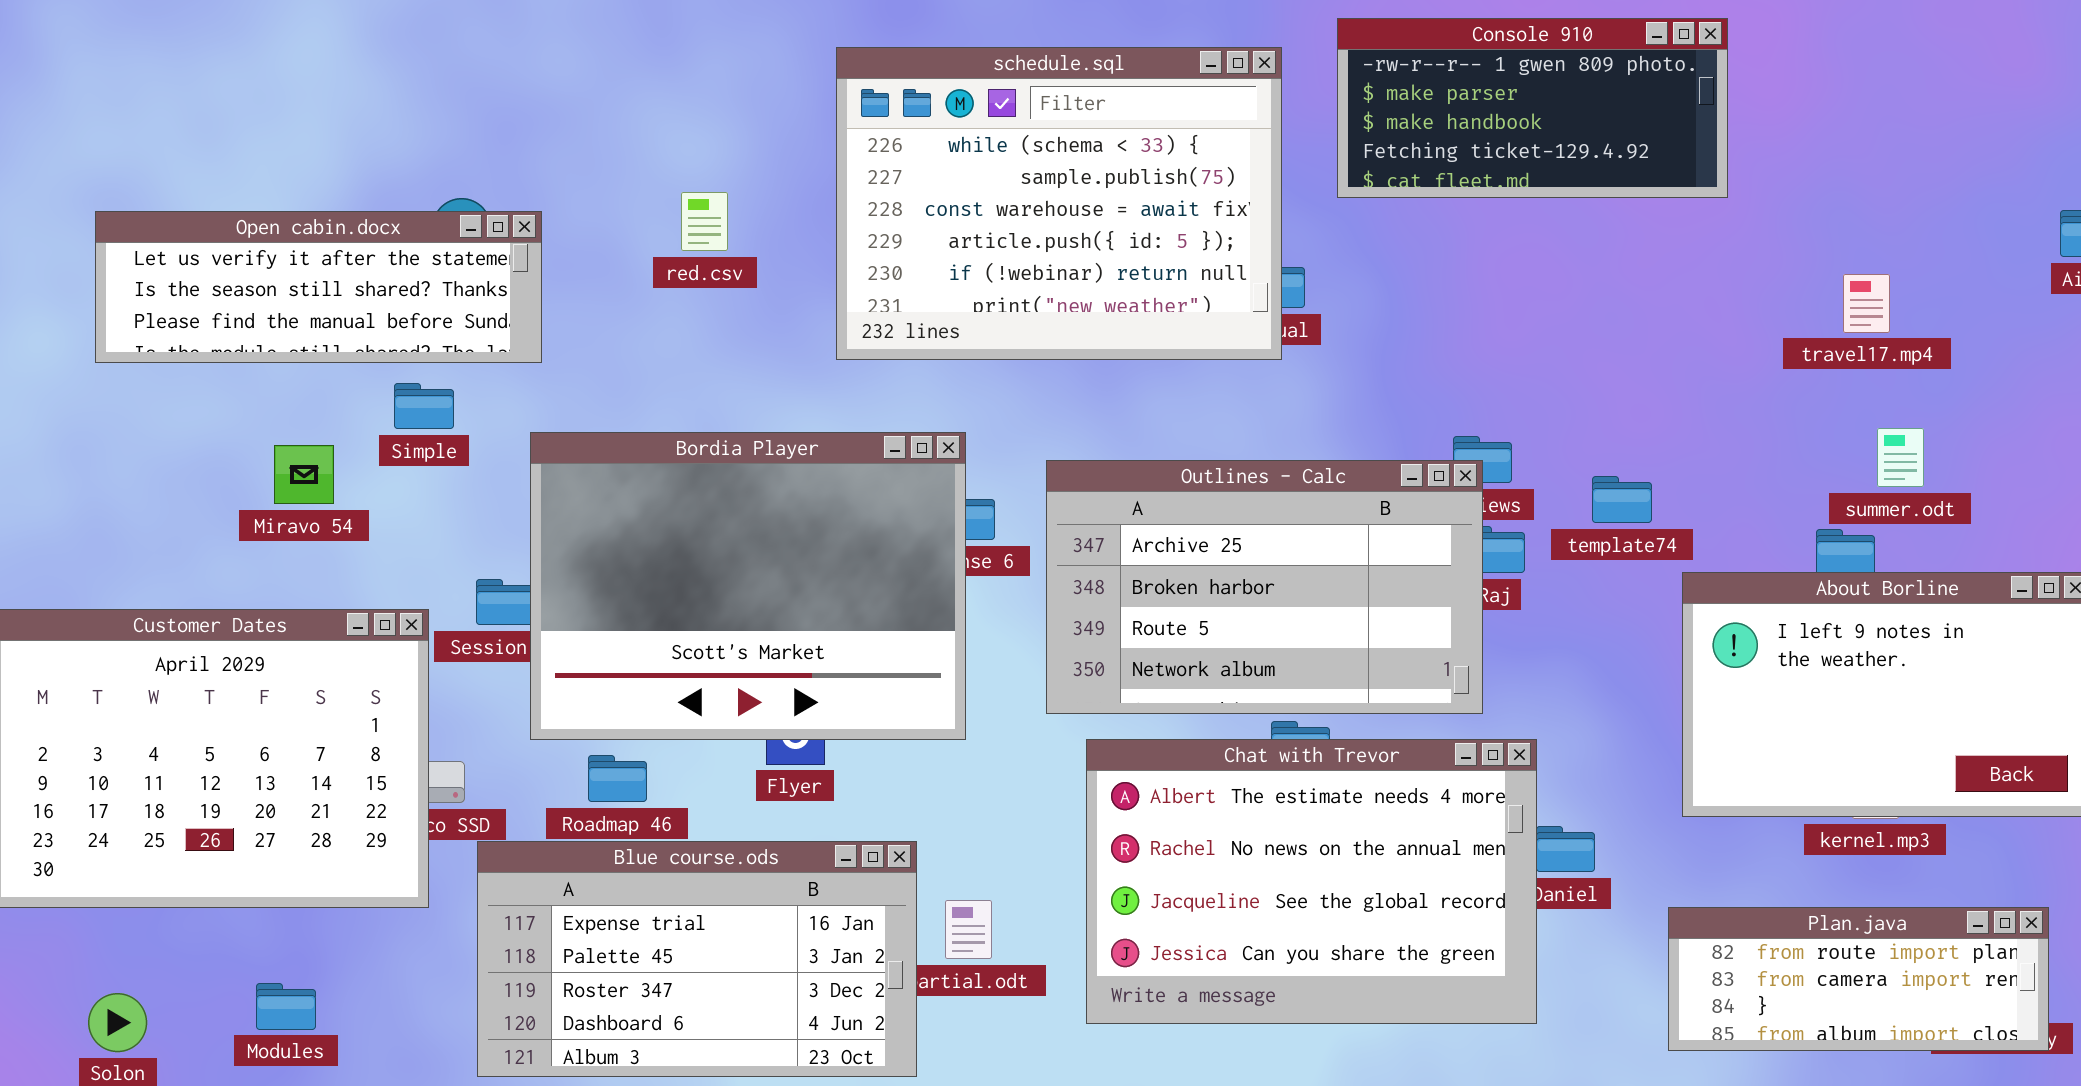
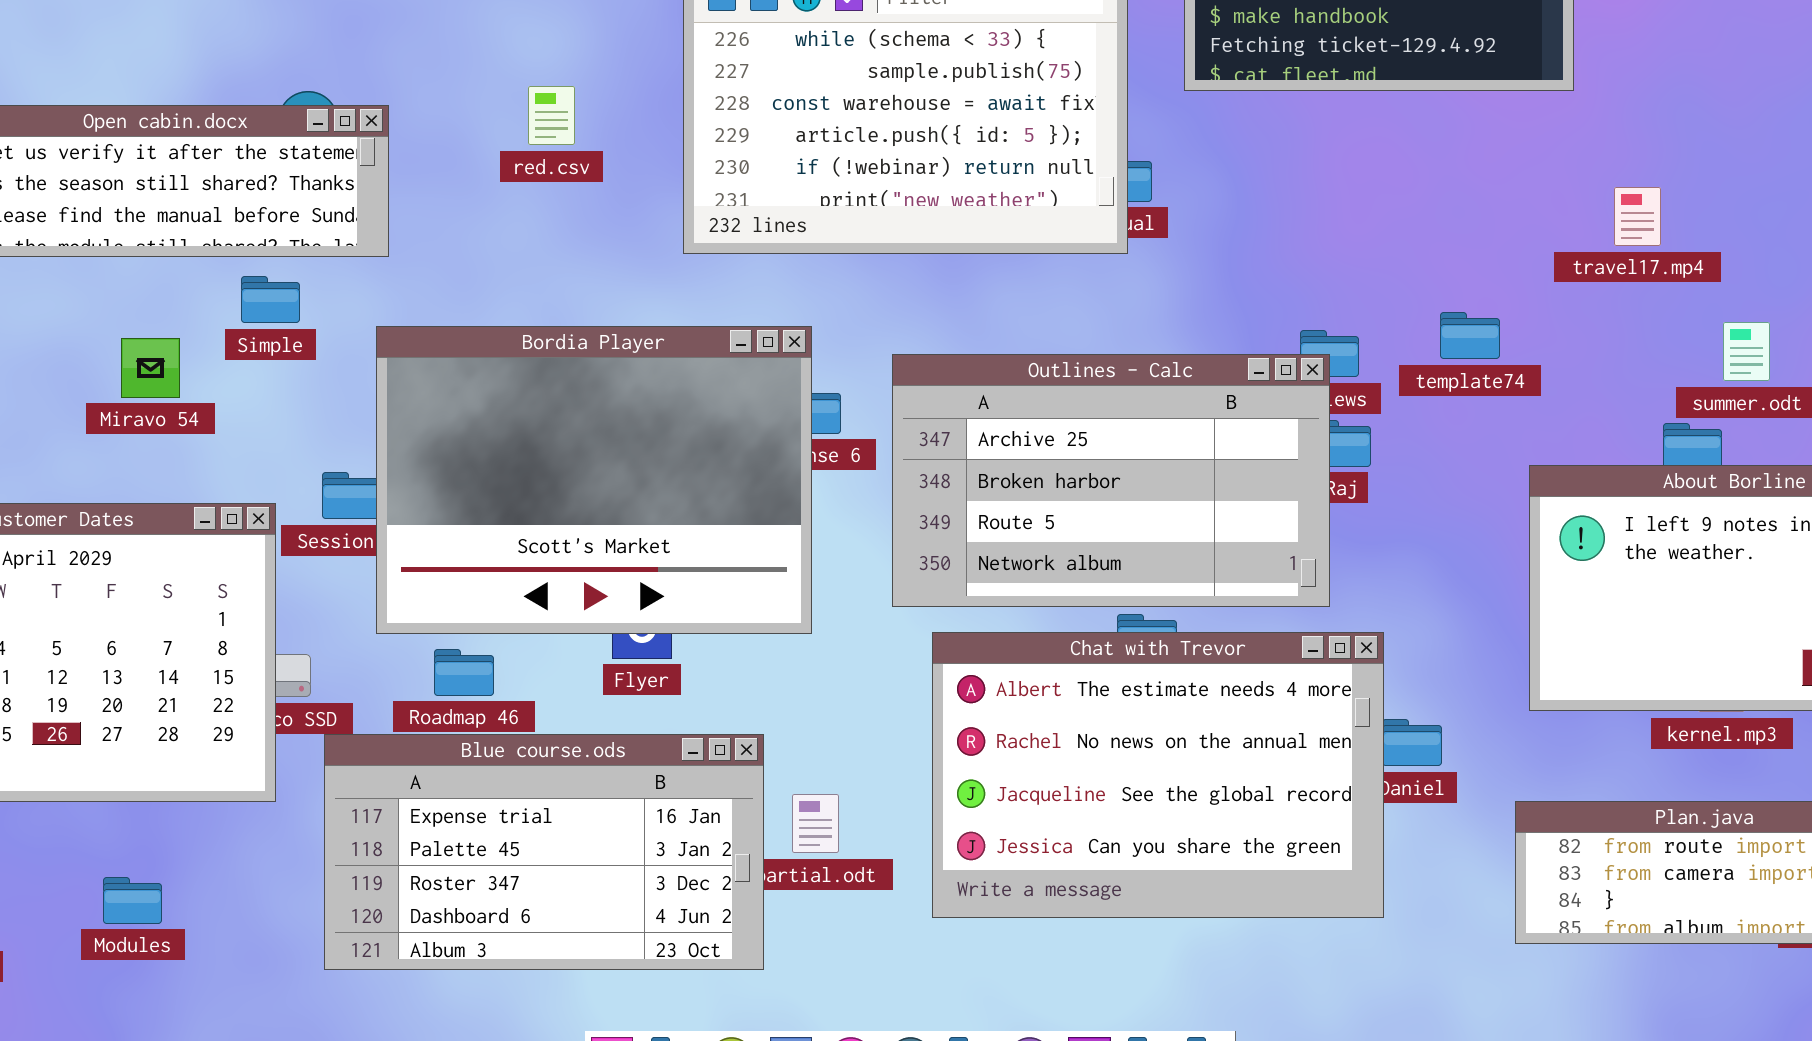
travel17.mp4: [1843,274,1890,333] -> [1614,187,1661,246], moved
template74: [1592,476,1652,523] -> [1440,312,1500,359], moved

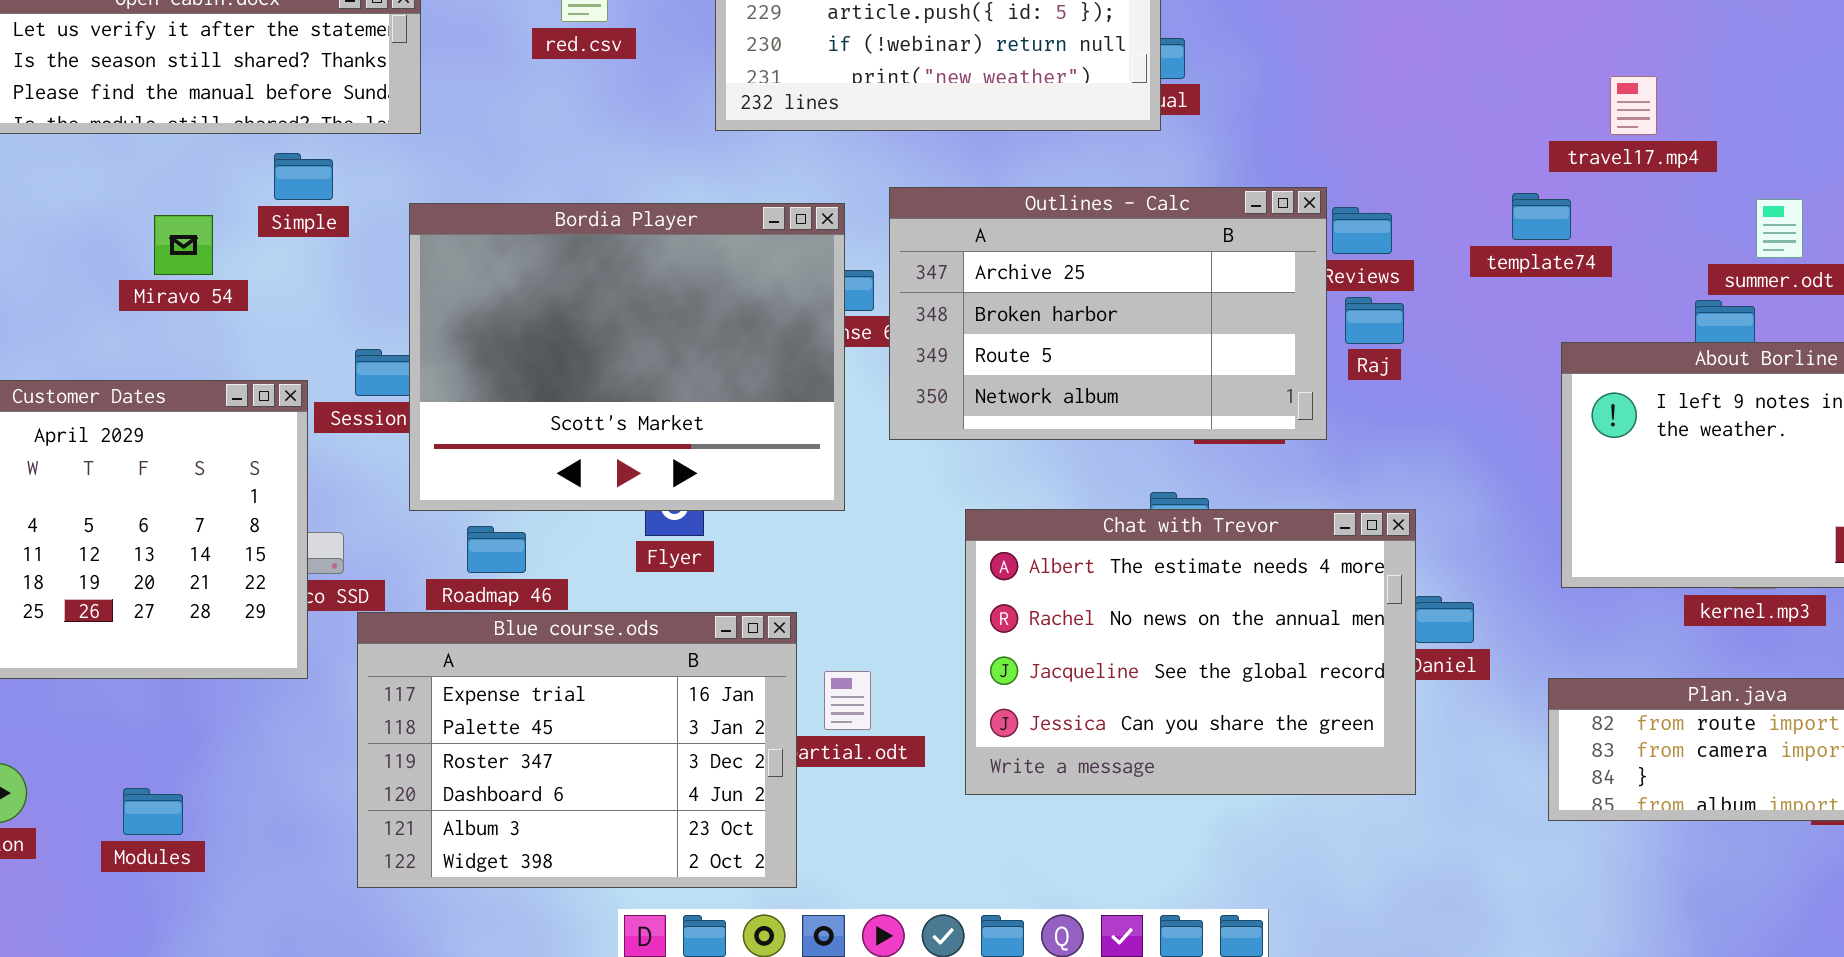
travel17.mp4: [1614,187,1661,246] -> [1610,76,1657,135], moved
template74: [1440,312,1500,359] -> [1512,193,1571,240], moved
Outlines - Calc: [892,354,1330,607] -> [889,187,1327,440], moved
Blue course.ods: [324,734,764,970] -> [357,612,797,888], resized
Modules: [103,877,162,924] -> [123,788,183,835], moved

